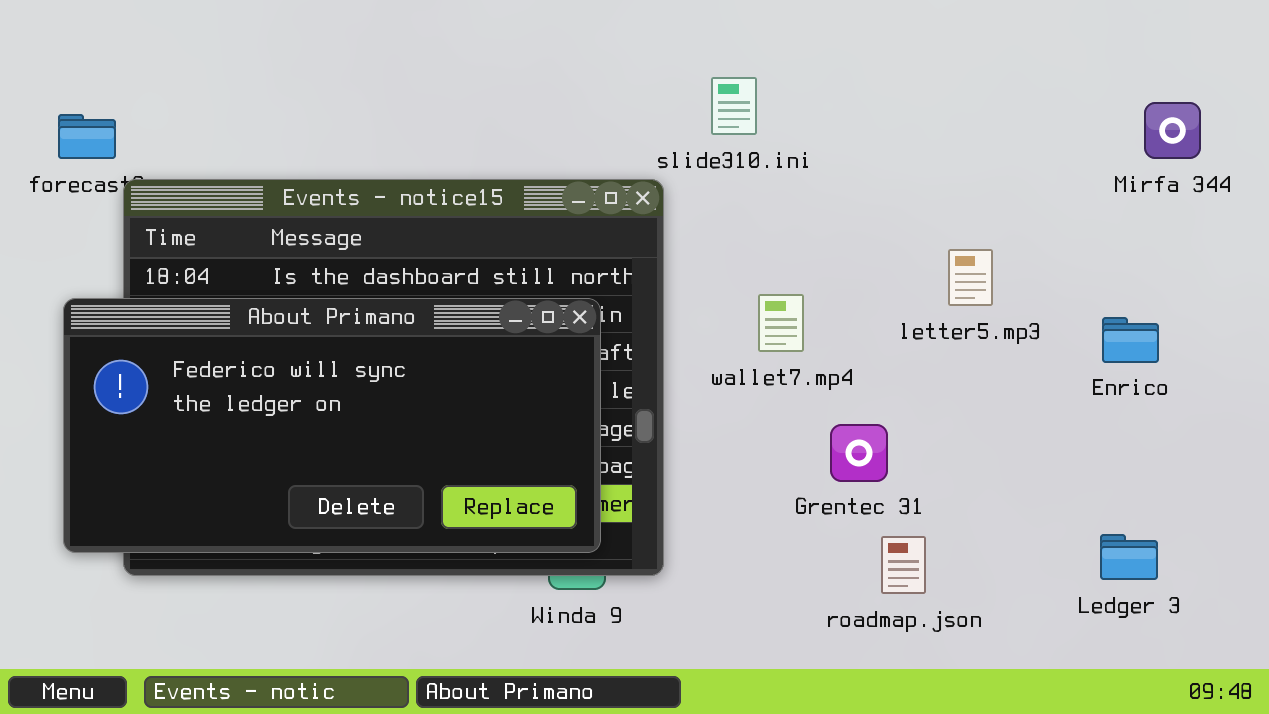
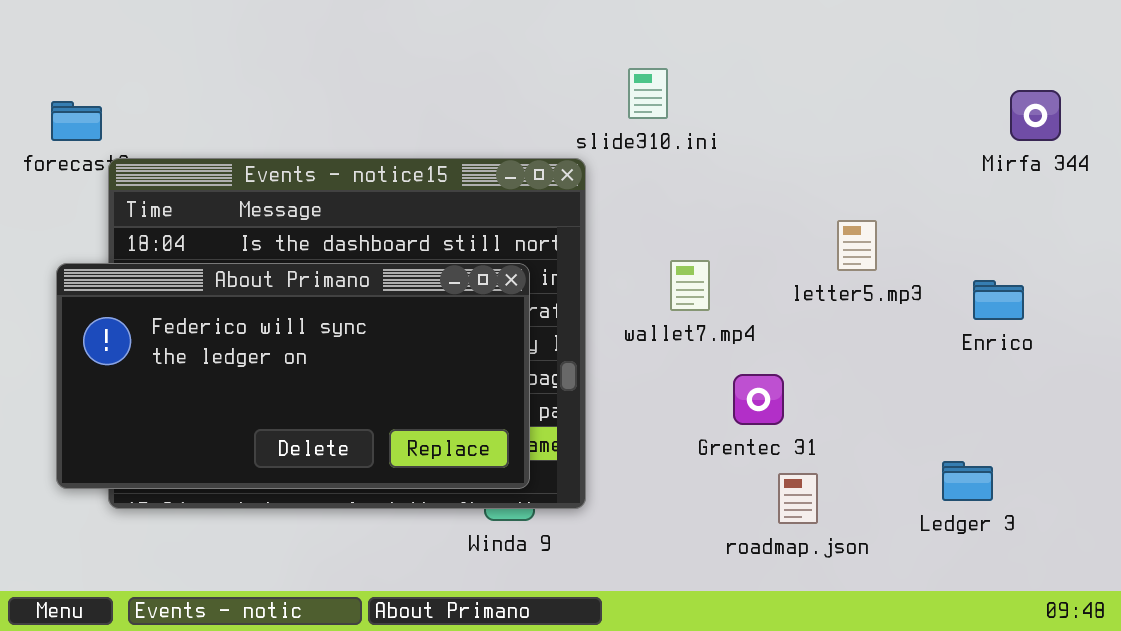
Ledger 3: [1100,534,1158,580] -> [942,461,993,501], moved

